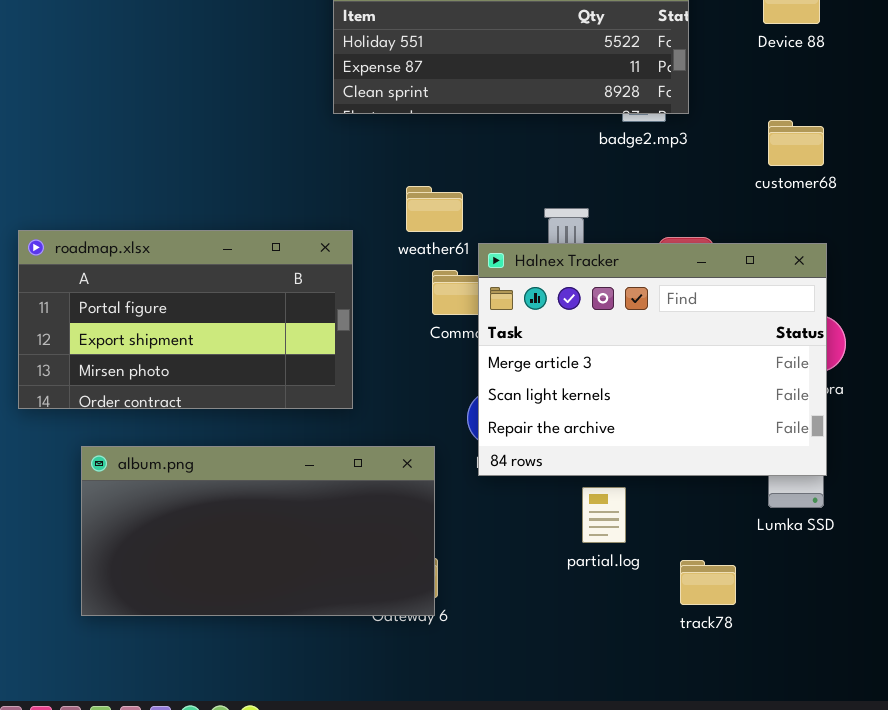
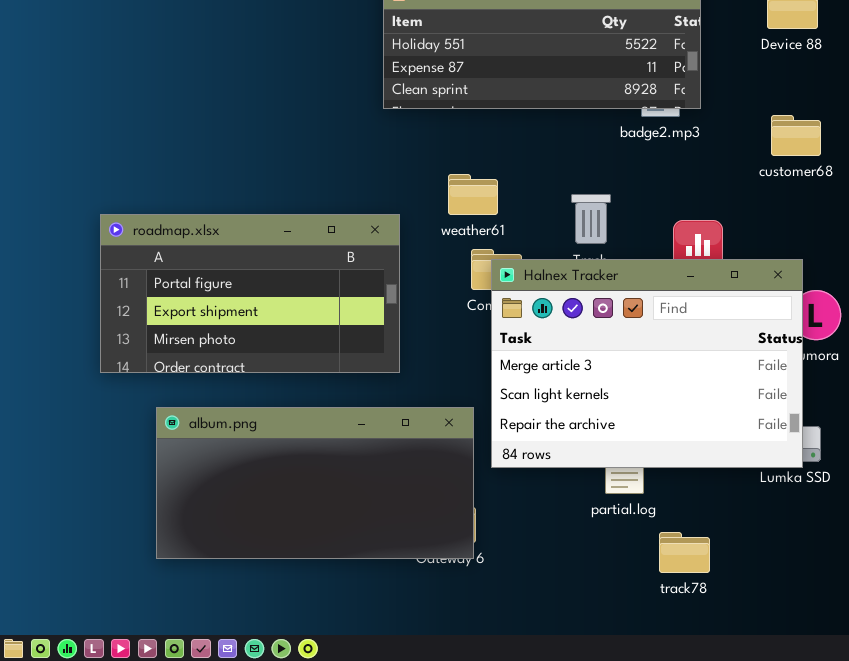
Halnex Tracker: [478,243,827,476] -> [491,259,803,468], moved
track78: [680,560,736,605] -> [659,532,710,573], moved

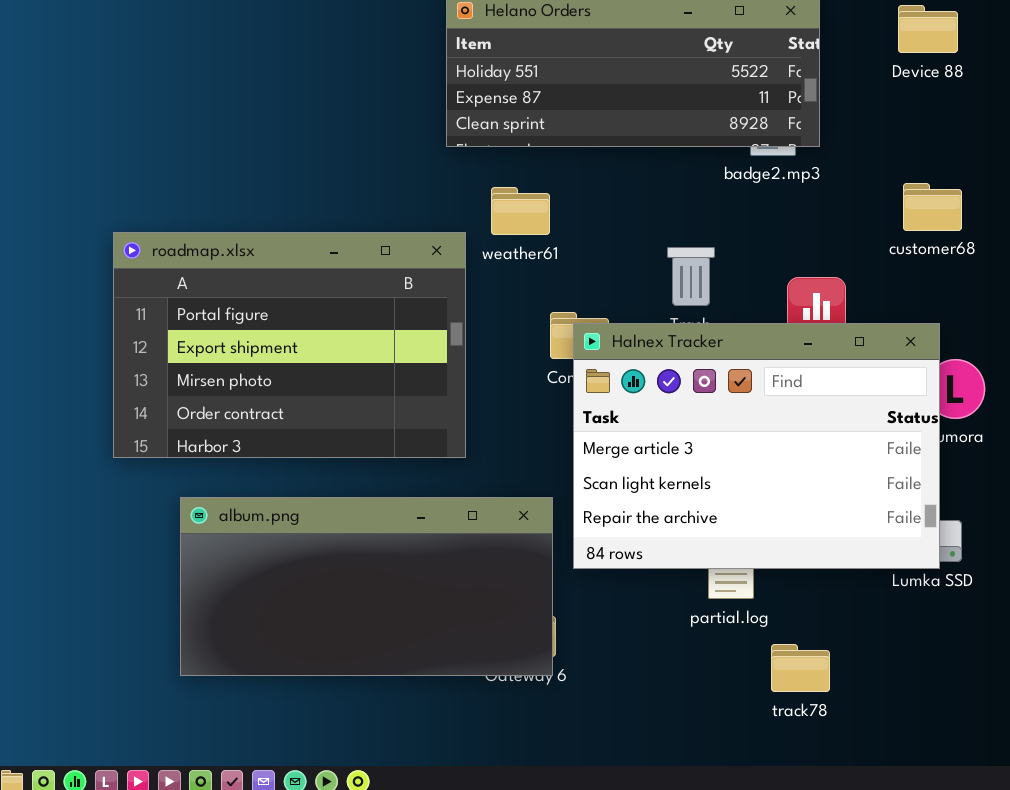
customer68: [771,115,821,156] -> [903,183,962,231], moved
weather61: [448,174,498,215] -> [491,187,550,235], moved
roadmap.xlsx: [100,214,400,373] -> [113,232,466,458], resized

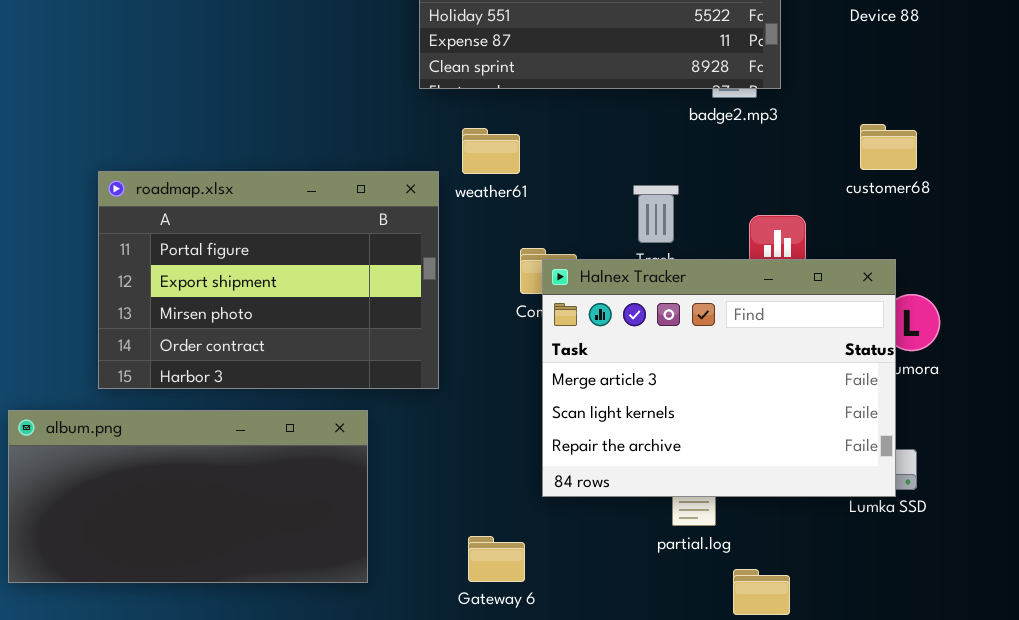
album.png: [180,497,553,676] -> [8,410,368,583], moved

